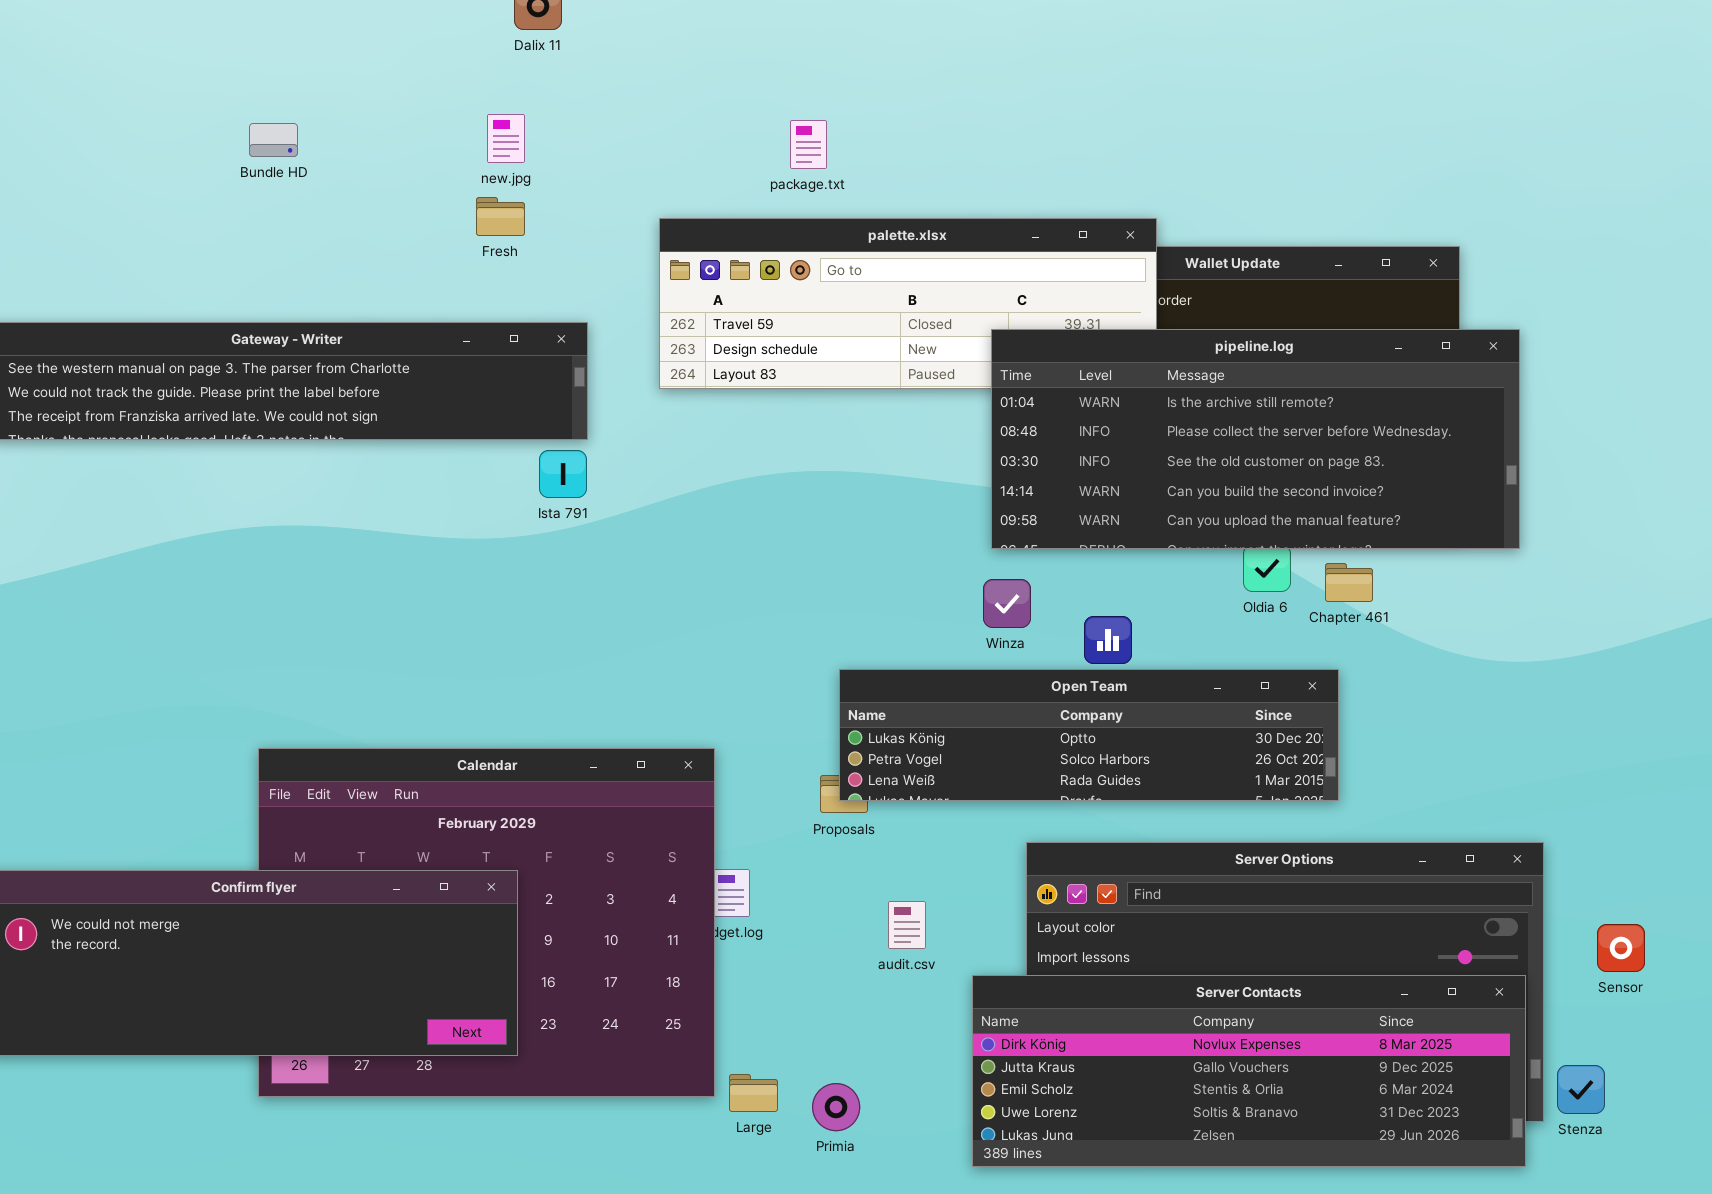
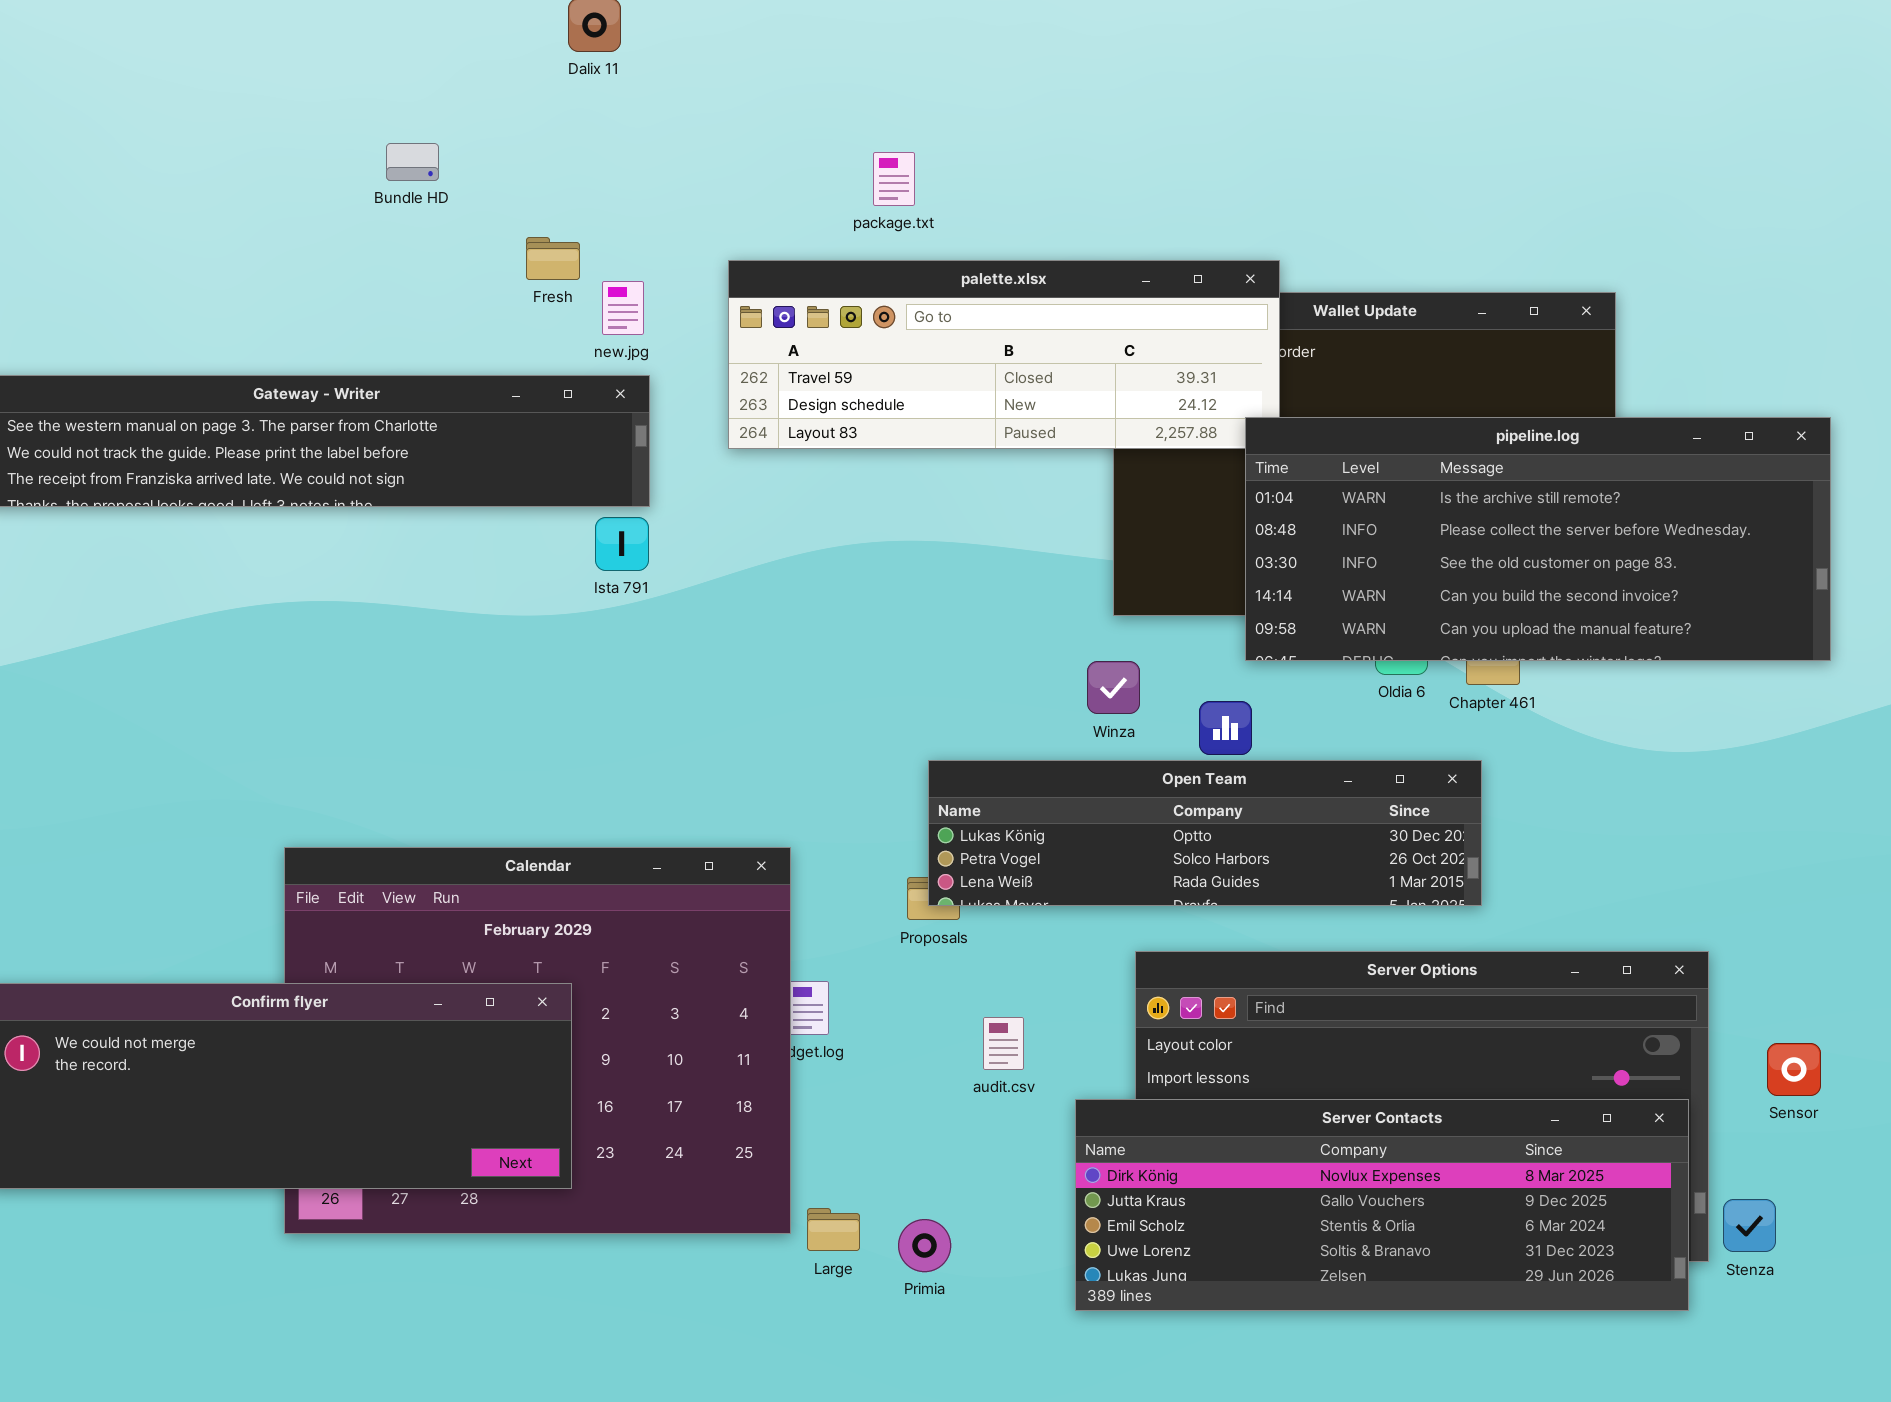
new.jpg: [487,114,525,163] -> [602,281,644,335], moved
Bundle HD: [249,123,298,157] -> [386,143,439,181], moved
pipeline.log: [991,329,1520,549] -> [1245,417,1831,661], moved

